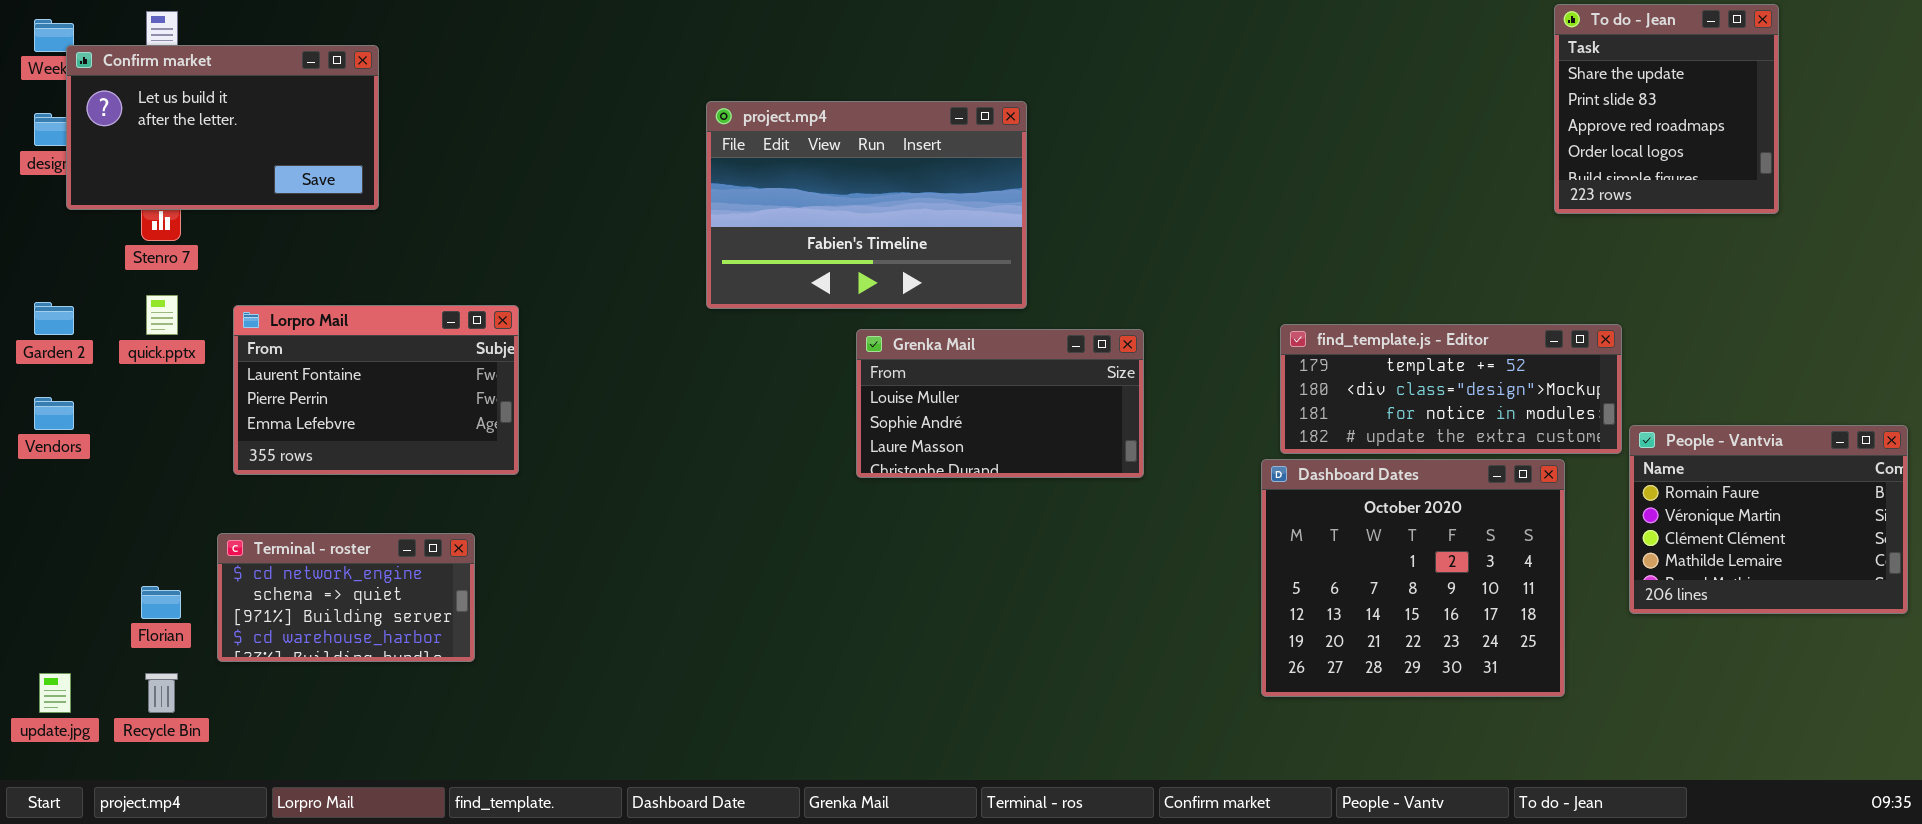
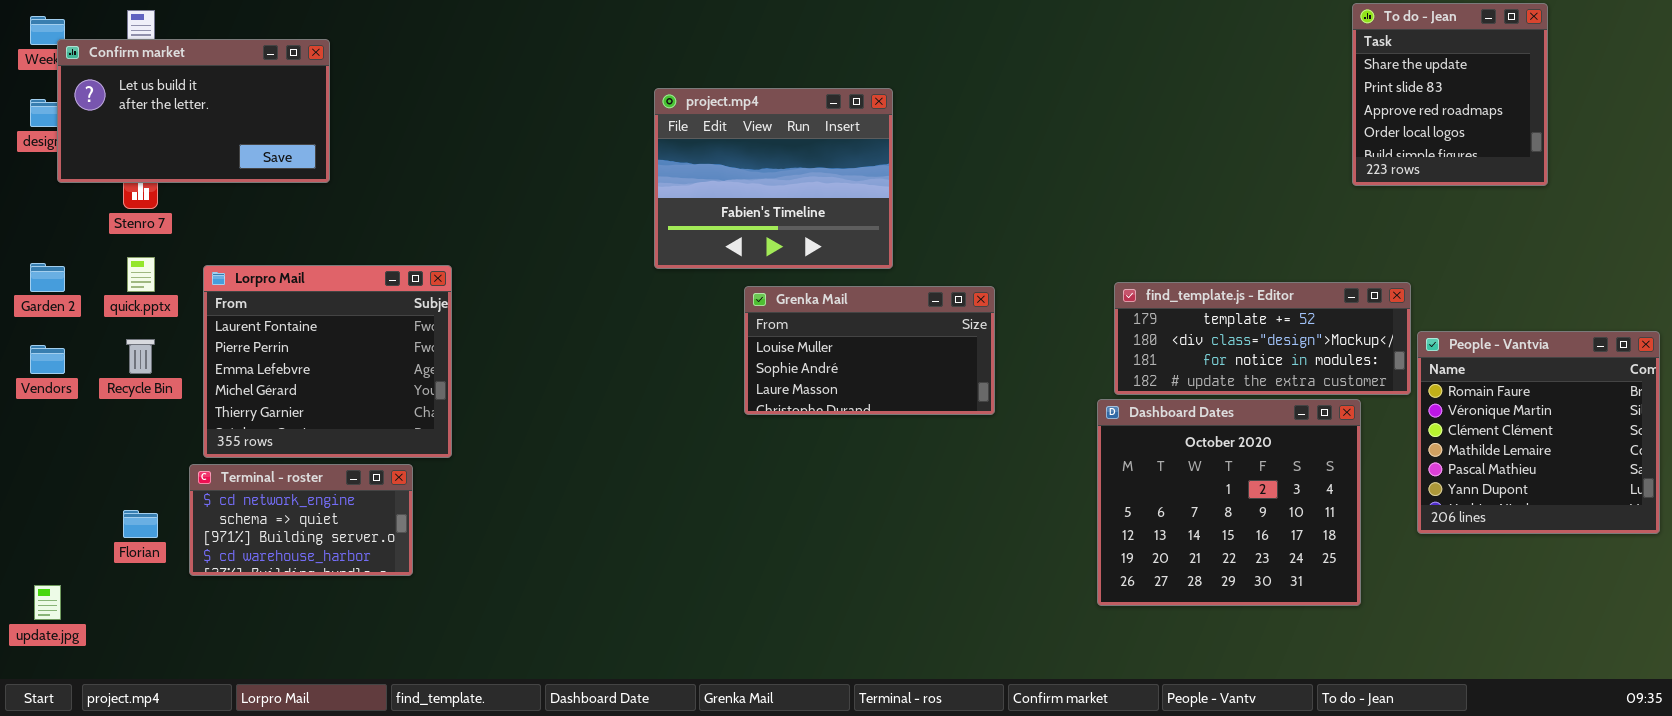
project.mp4: [706,101,1027,309] -> [654,88,893,269], resized
Lorpro Mail: [233,305,519,475] -> [203,265,452,458], resized
People - Vantvia: [1629,425,1908,614] -> [1417,331,1660,534], resized
Recycle Bin: [145,673,178,713] -> [126,339,155,374], moved

